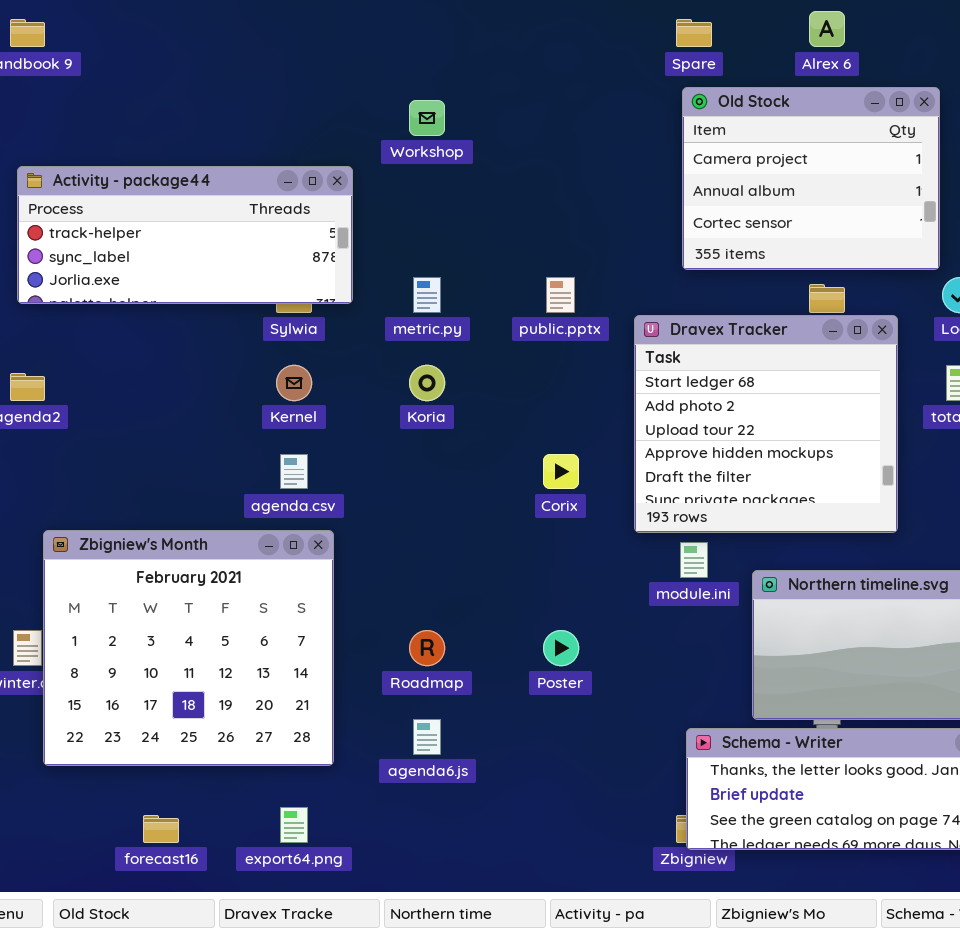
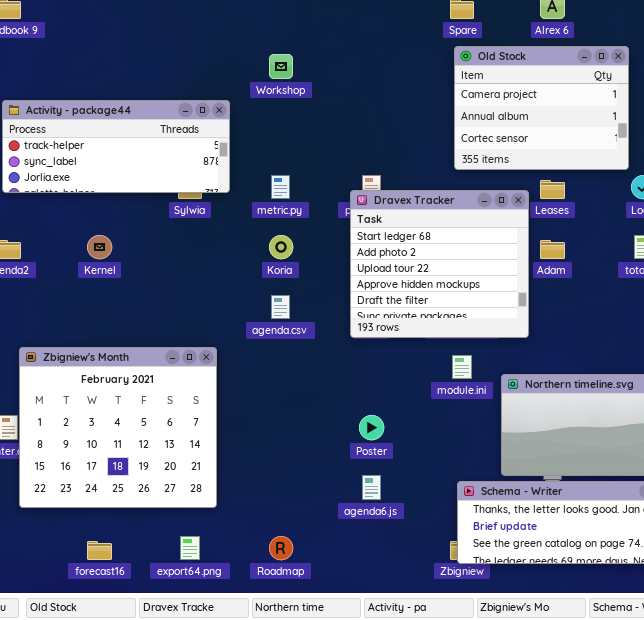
Dravex Tracker: [634,315,898,533] -> [350,190,529,338], moved
Kernel: [276,365,312,401] -> [87,235,112,259], moved
agenda.csv: [280,454,308,489] -> [271,295,290,319], moved
Roadmap: [409,630,445,666] -> [269,536,293,560], moved
agenda6.js: [413,719,441,755] -> [362,475,381,500], moved

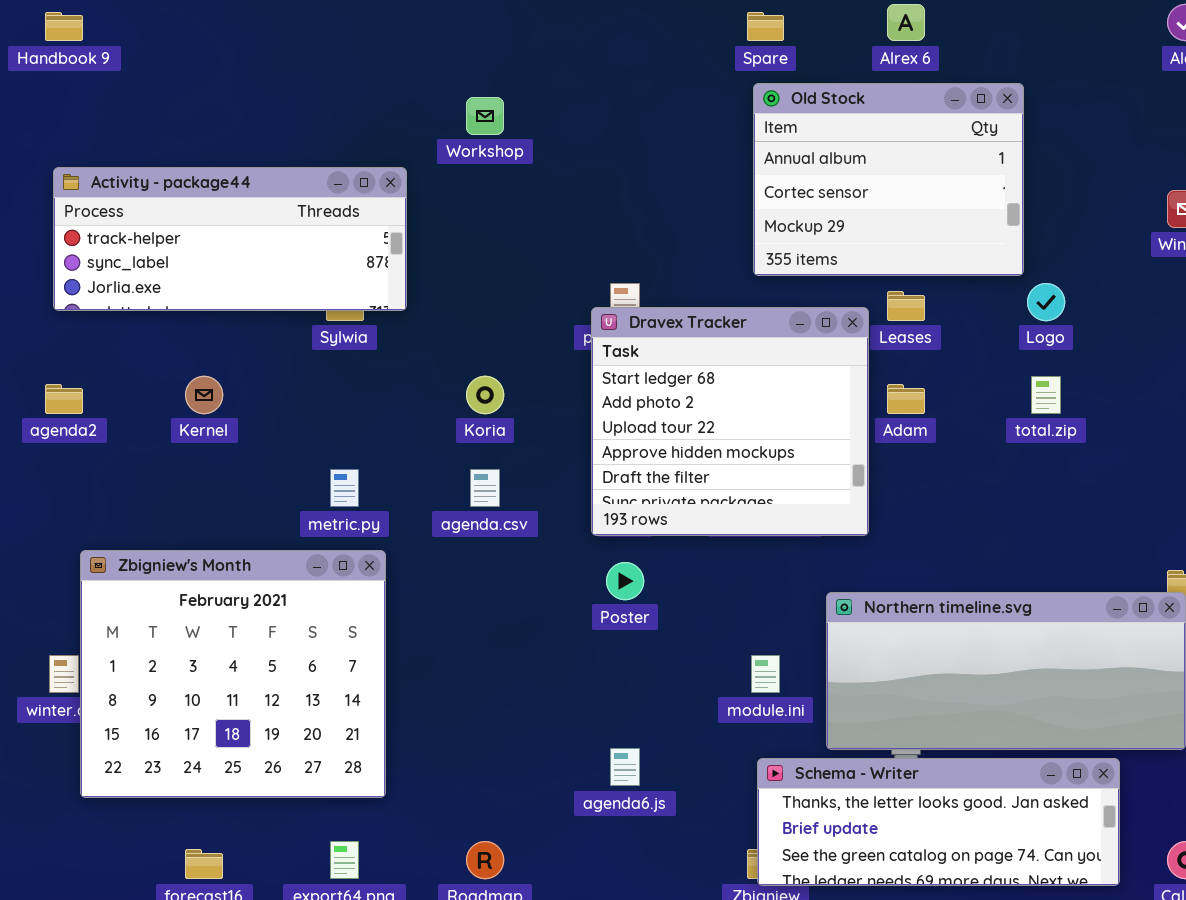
Old Stock: [454,46,629,170] -> [753,83,1024,276], scrolled down 1 row
metric.py: [271,175,290,199] -> [330,469,359,507], moved
module.ini: [452,355,472,379] -> [751,655,780,693], moved
Poster: [359,415,384,440] -> [606,562,644,600], moved

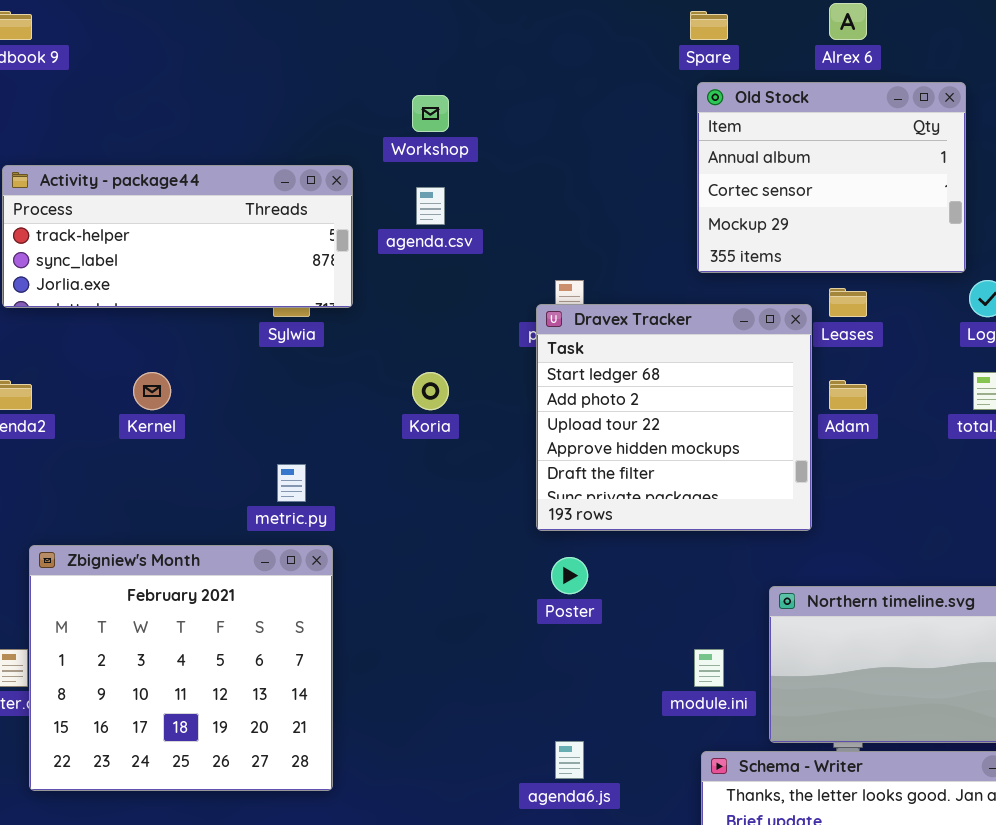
agenda.csv: [470,469,500,507] -> [416,187,445,225], moved

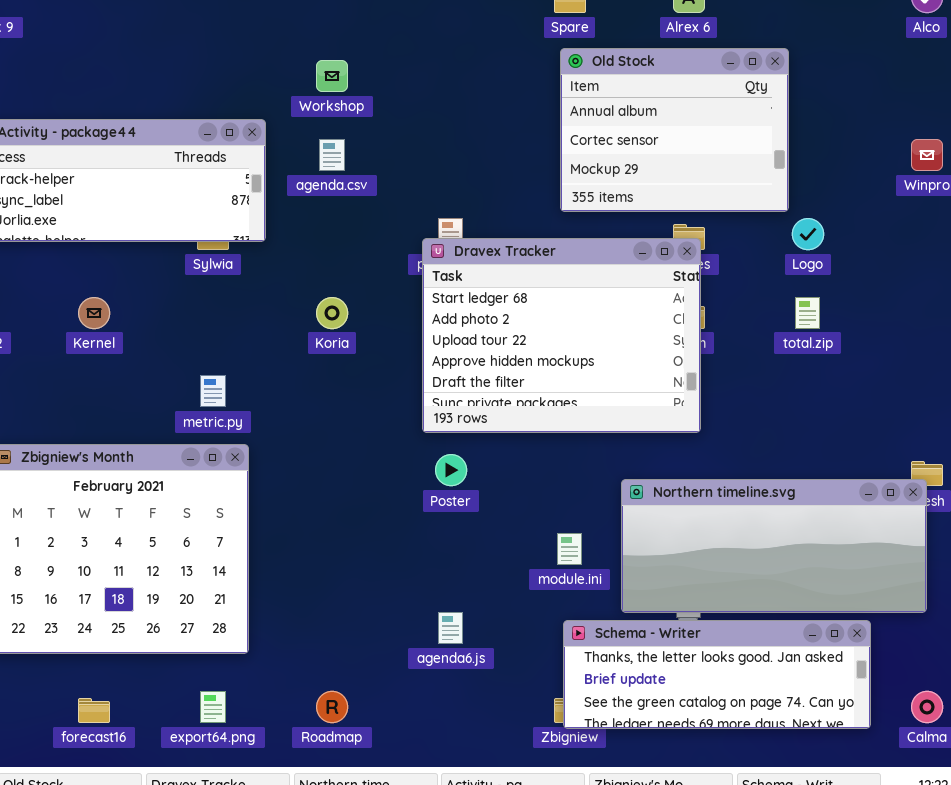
Dravex Tracker: [536,304,812,531] -> [422,238,701,433], resized

